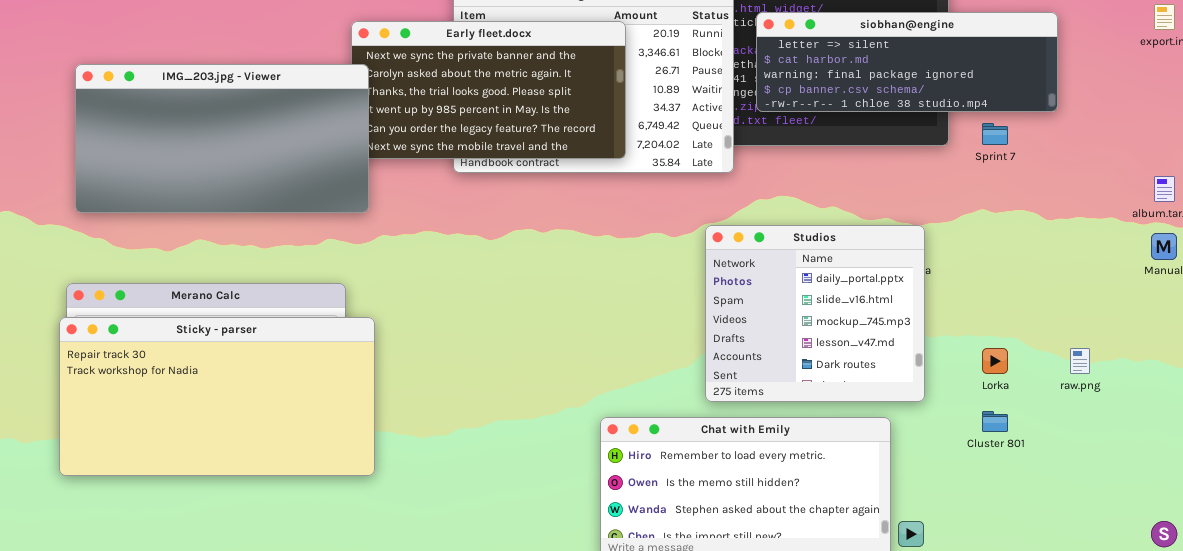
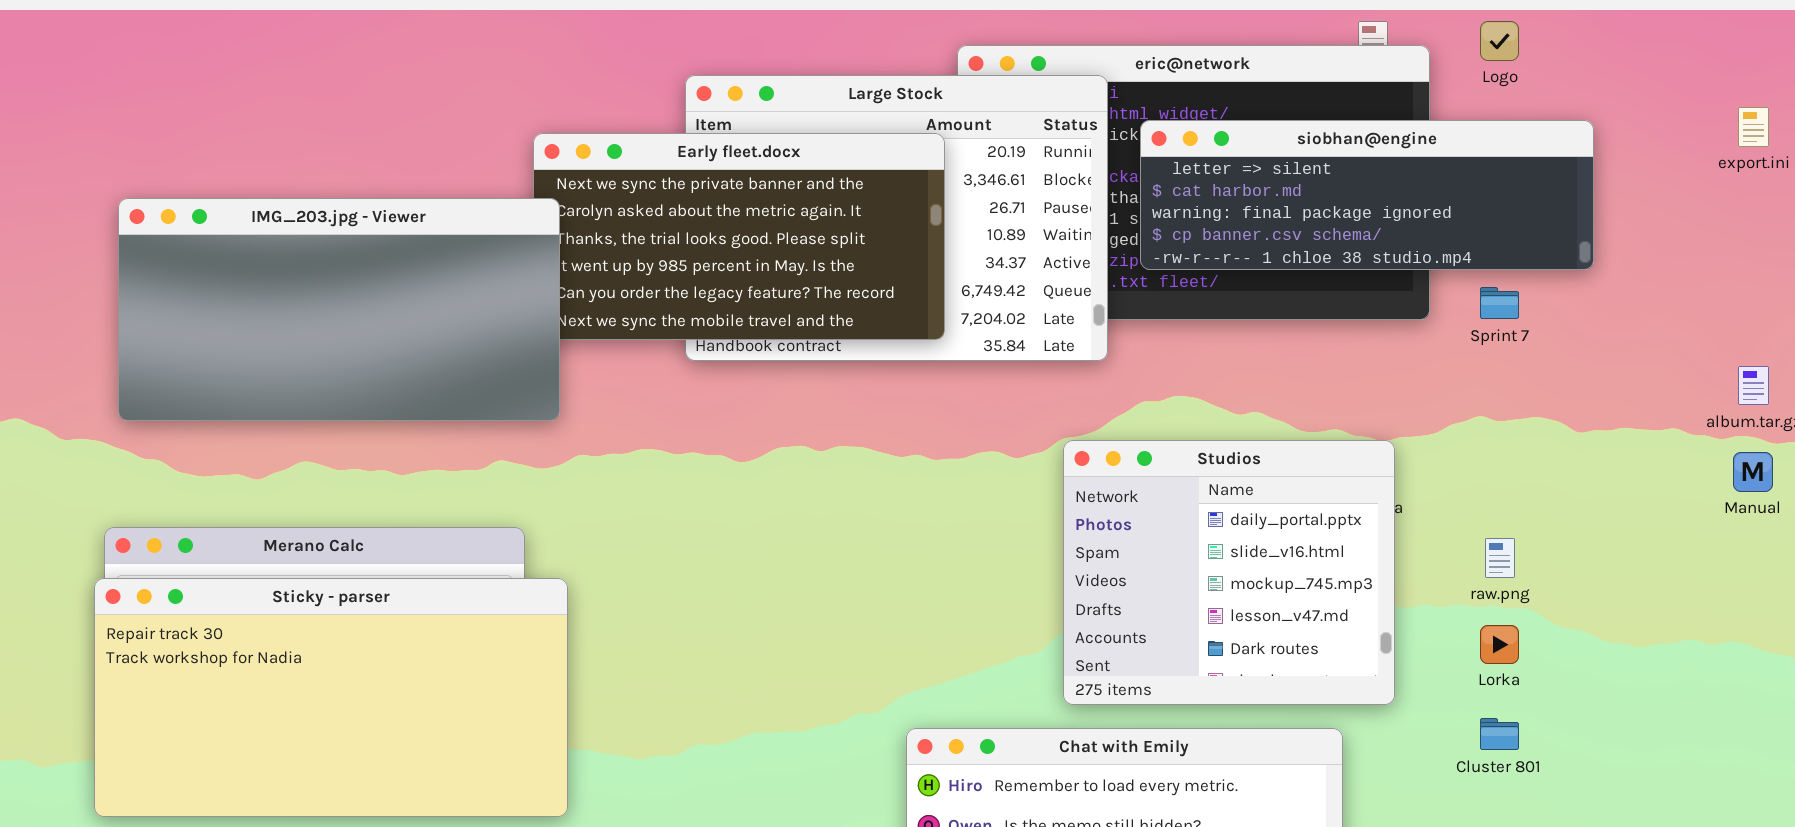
raw.png: [1070,348,1090,374] -> [1485,538,1515,578], moved

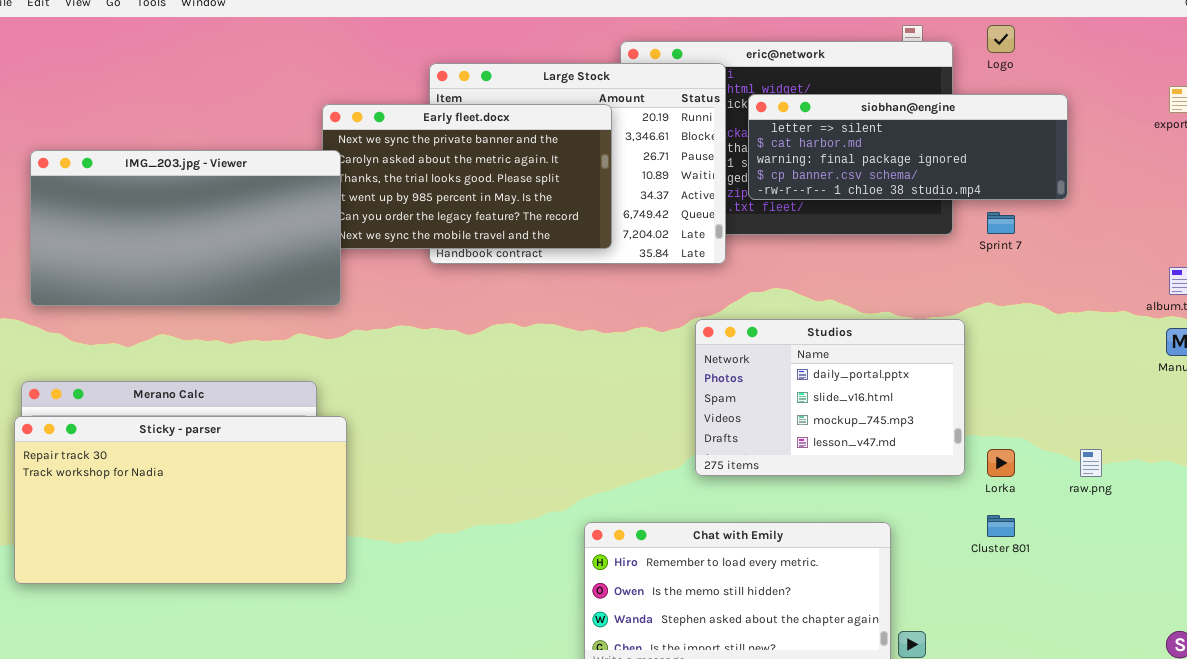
Studios: [1063,440,1395,705] -> [695,319,965,476], resized
raw.png: [1485,538,1515,578] -> [1080,449,1102,477], moved

